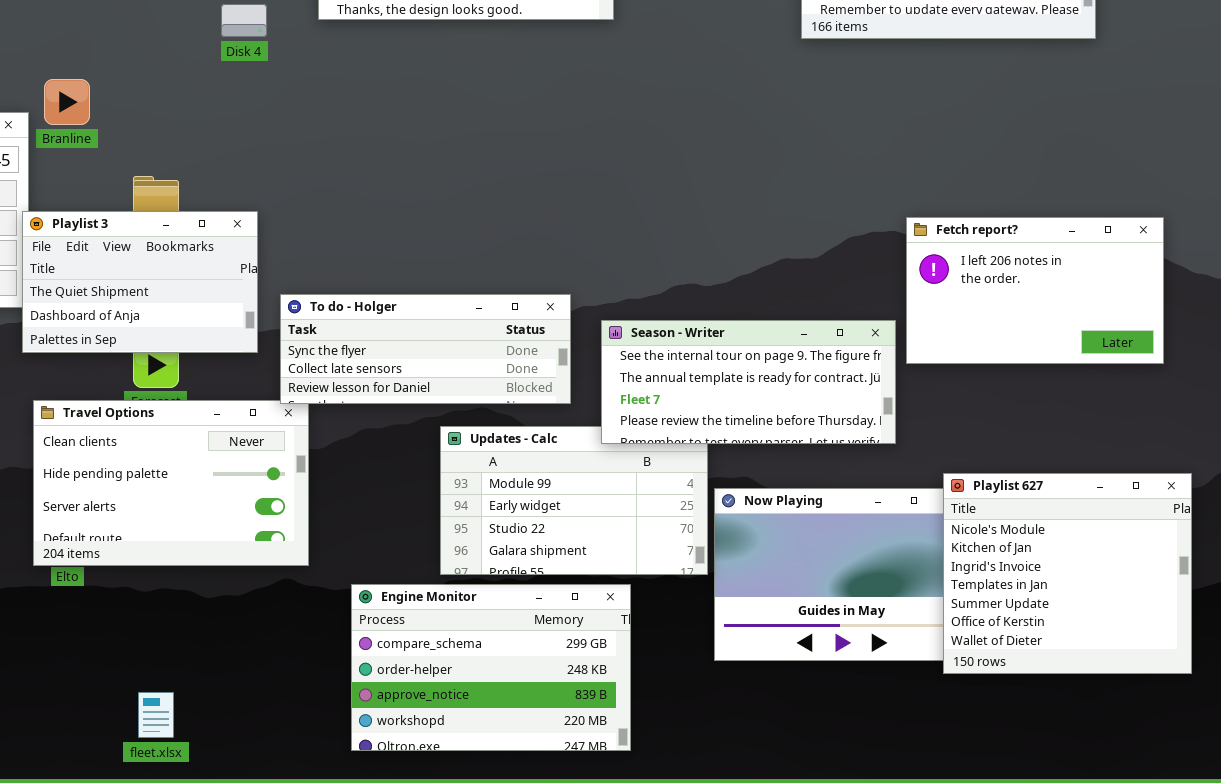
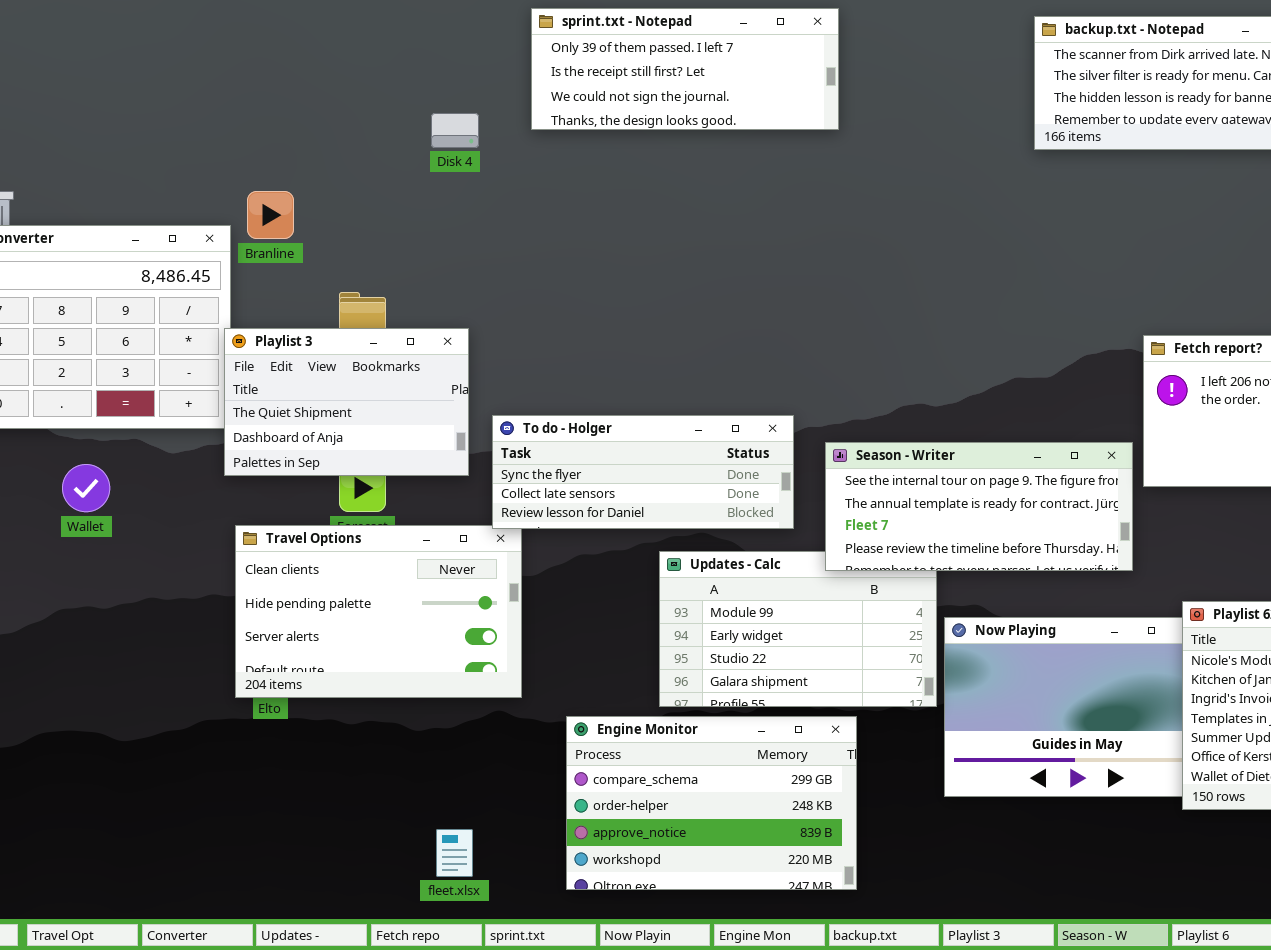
fleet.xlsx: [138,692,174,738] -> [436,829,473,877], moved

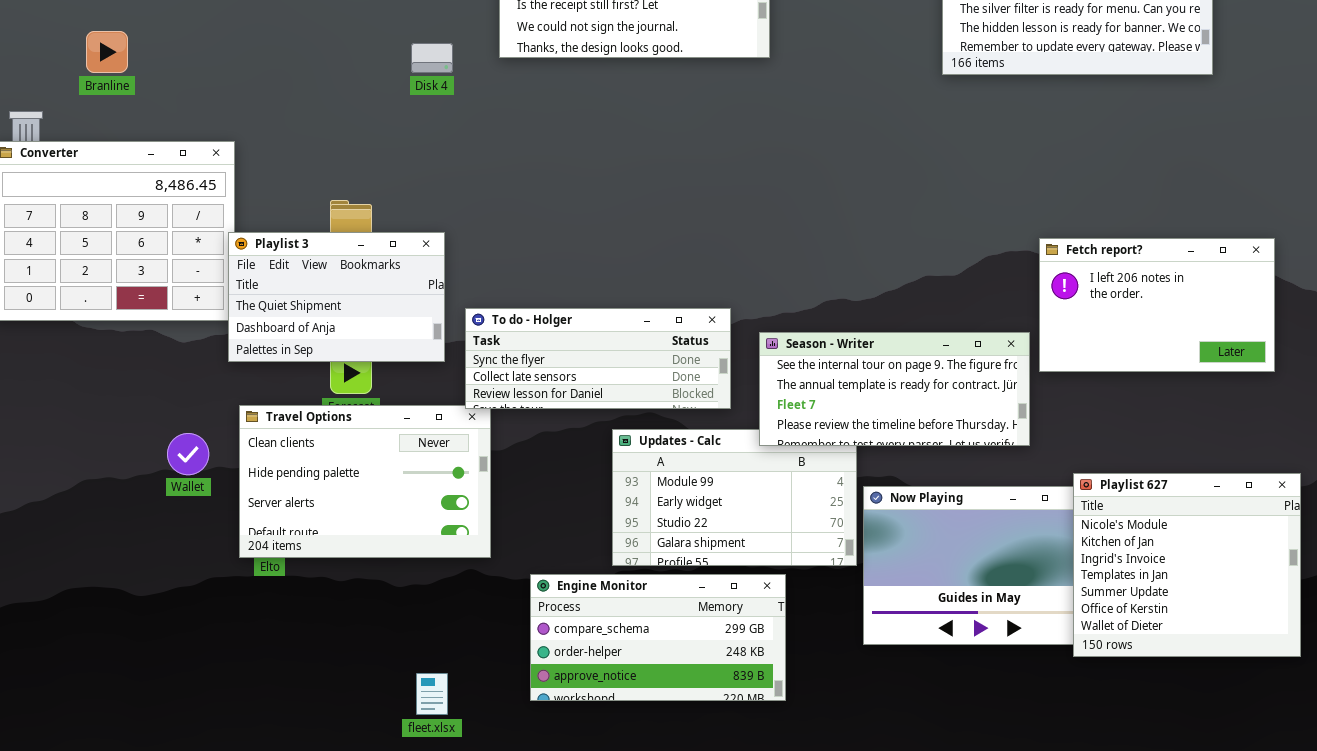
Branline: [247,191,294,239] -> [86,31,128,73], moved
Wallet: [62,464,110,512] -> [167,433,209,475], moved
Engine Monitor: [566,716,857,890] -> [530,574,786,701], resized

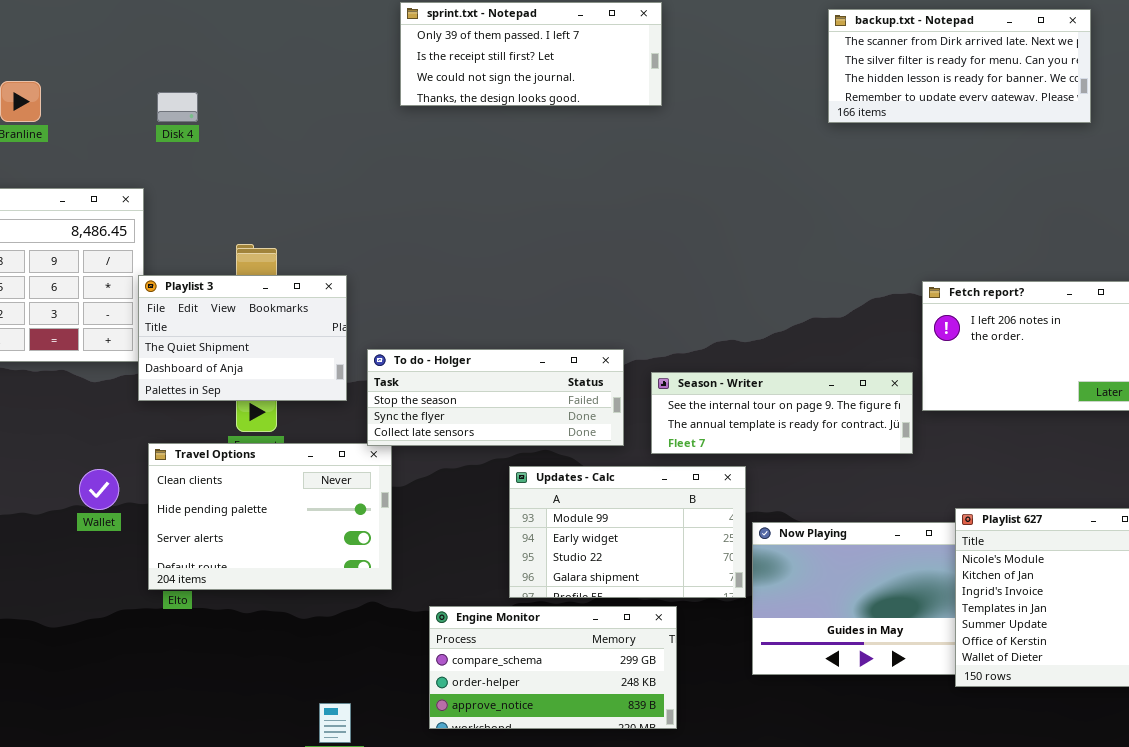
Disk 4: [411,43,453,73] -> [157,92,198,122], moved
To do - Holger: [465,308,731,409] -> [367,349,624,446], scrolled up 1 row
Season - Writer: [759,332,1030,446] -> [651,372,913,454], resized

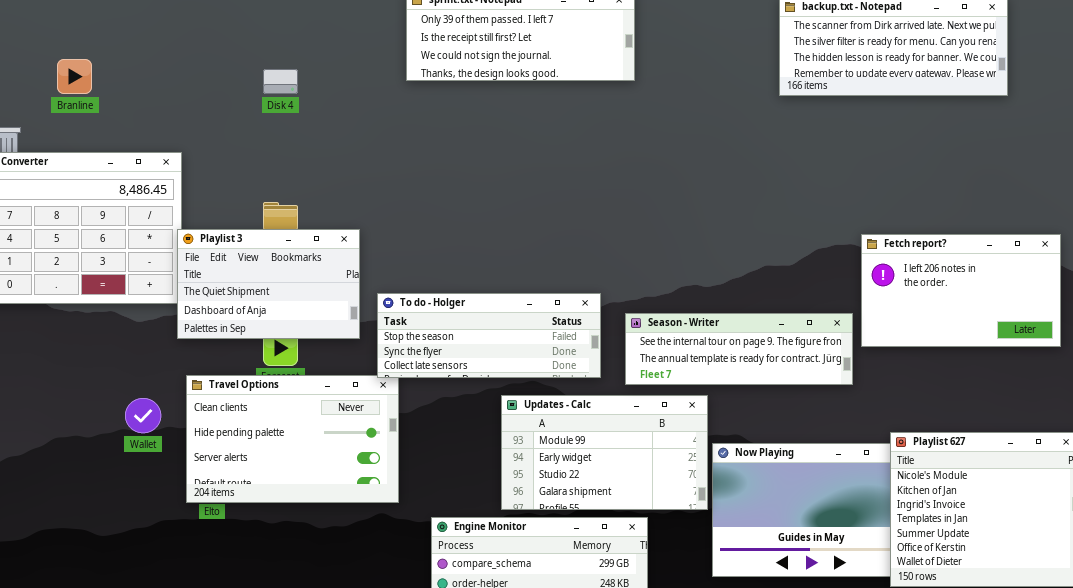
Disk 4: [157,92,198,122] -> [263,69,298,94], moved

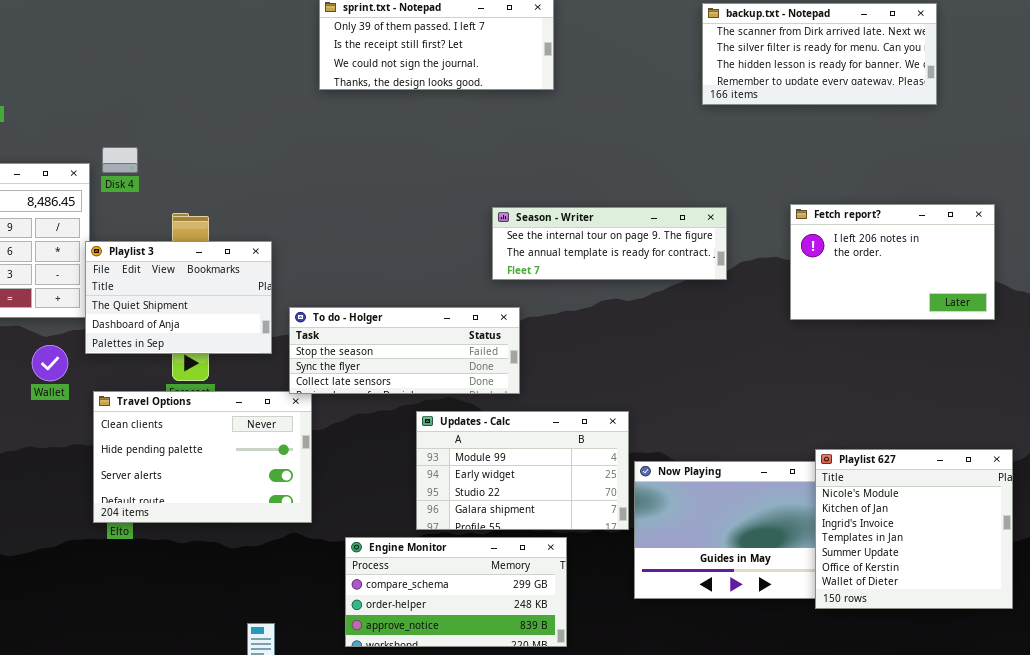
Disk 4: [263,69,298,94] -> [102,147,138,173], moved
Fetch report?: [861,234,1061,347] -> [790,204,995,320], moved
Season - Writer: [625,313,853,385] -> [492,207,727,280], moved
Wallet: [125,398,161,433] -> [32,345,68,381], moved

